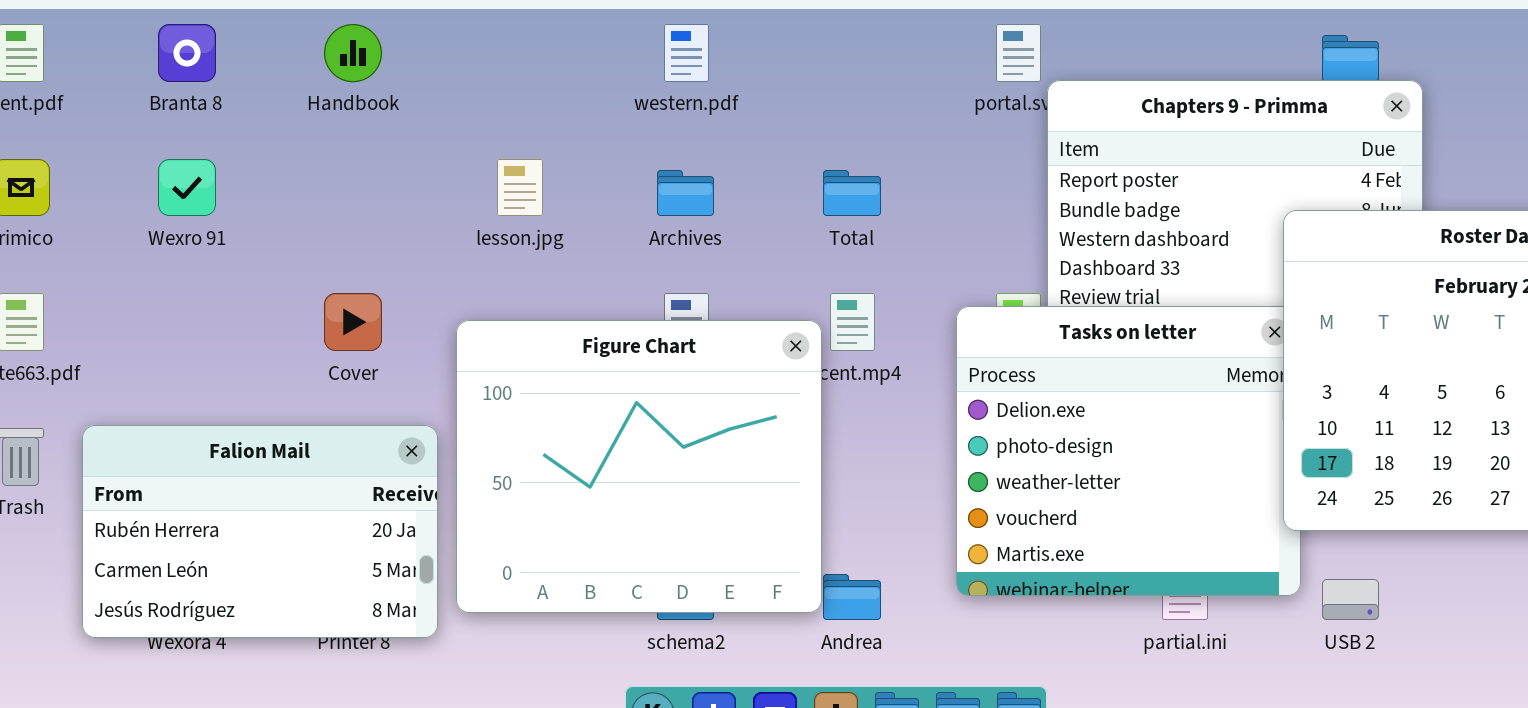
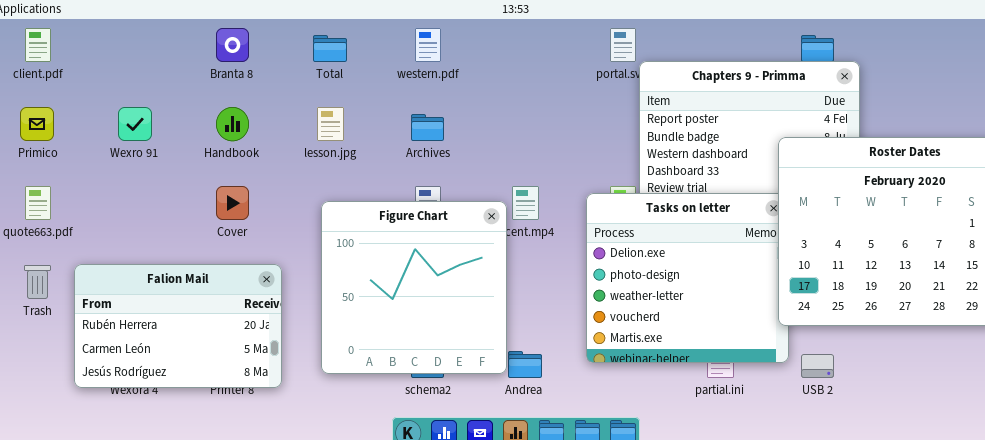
Branta 8: [158,24,216,82] -> [216,28,249,62], moved
Handbook: [324,24,382,82] -> [216,107,249,141], moved
Total: [823,170,881,216] -> [313,35,347,62], moved
Figure Chart: [456,320,822,613] -> [321,201,507,374], resized

